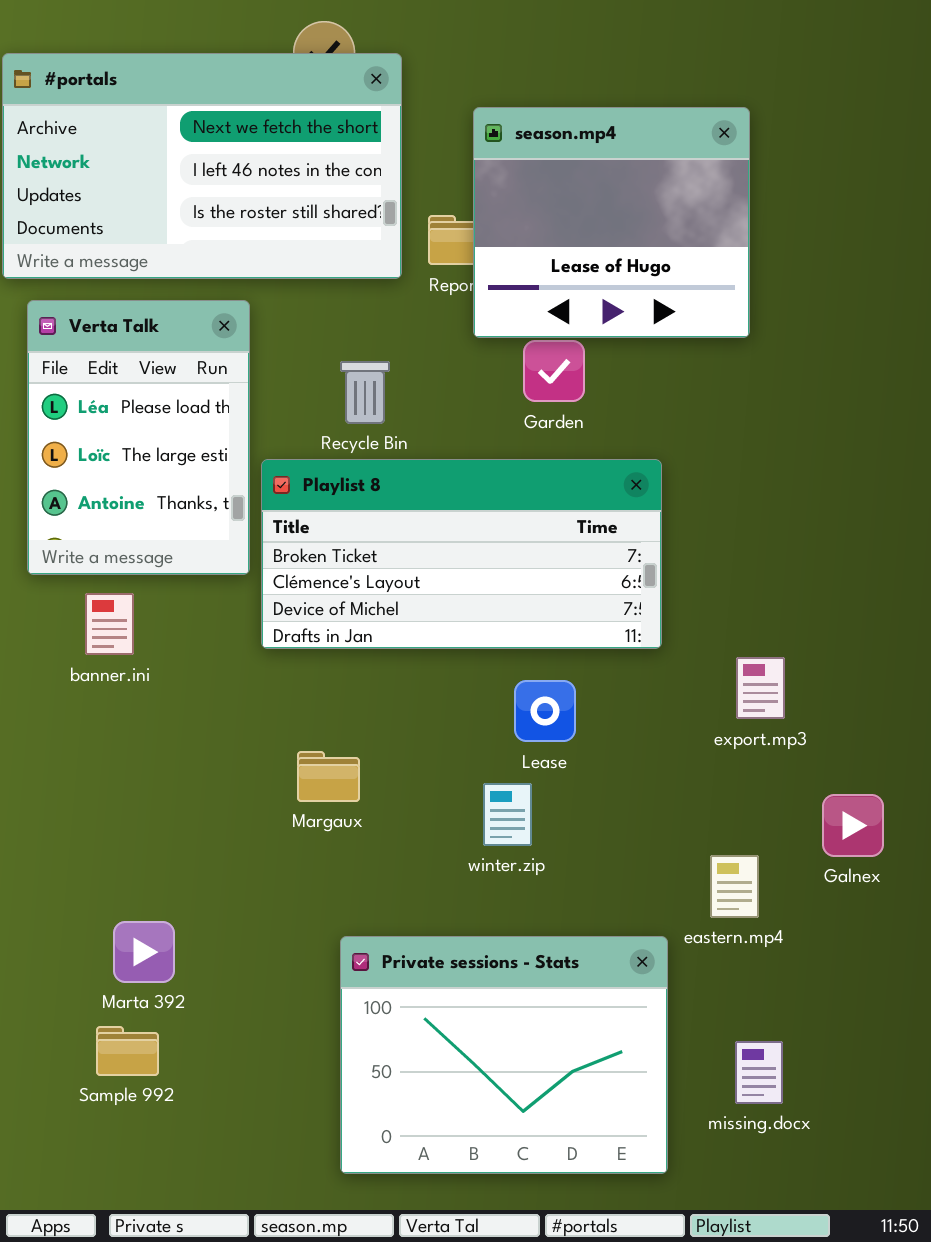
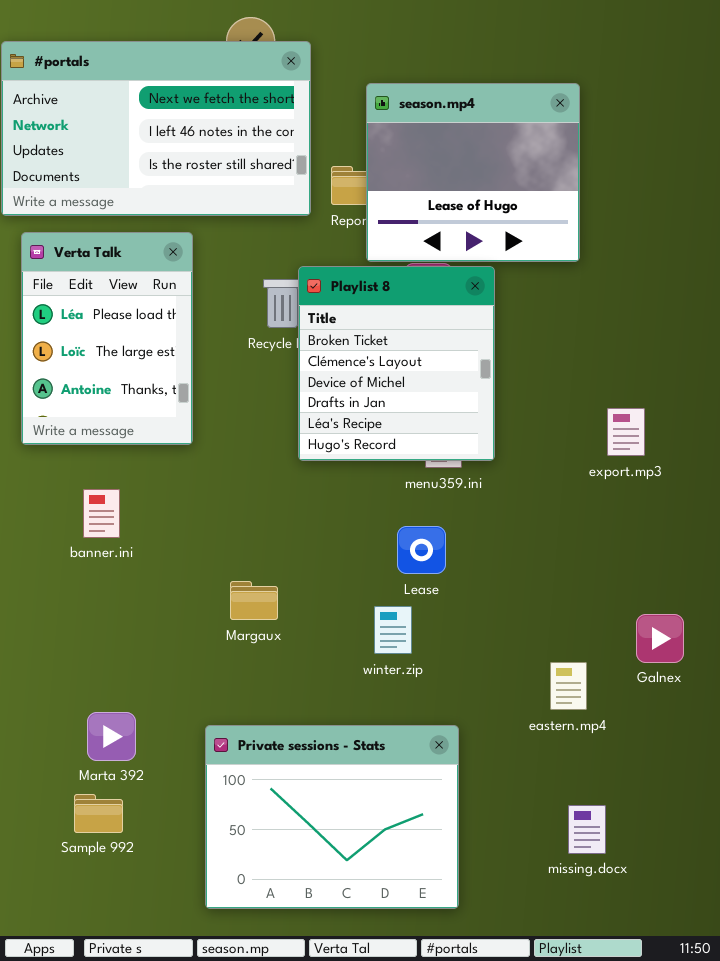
Playlist 8: [261,459,662,649] -> [298,266,495,461], moved, resized
banner.ini: [85,593,134,655] -> [83,489,120,538], moved
export.mp3: [736,657,785,719] -> [607,408,645,456], moved
Private sessions - Stats: [340,936,668,1174] -> [205,725,459,909], moved

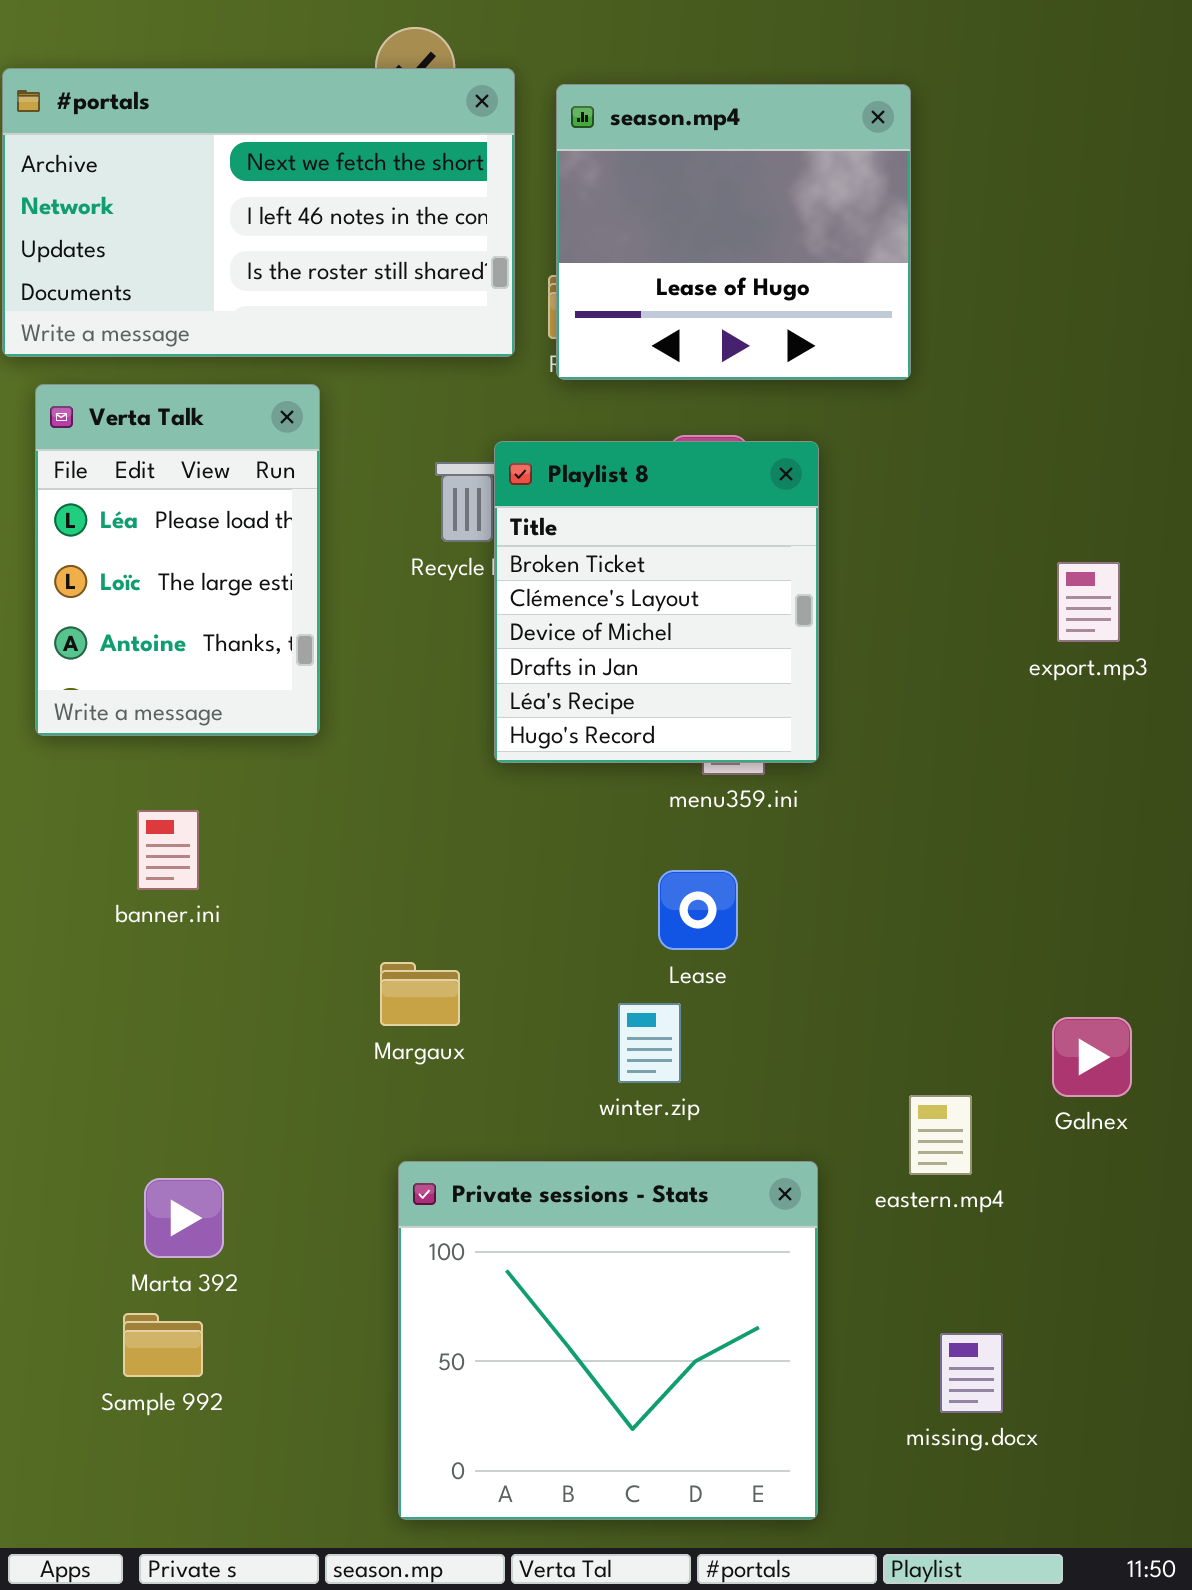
season.mp4: [366,83,580,262] -> [556,84,911,380], moved
export.mp3: [607,408,645,456] -> [1057,562,1120,642], moved
Private sessions - Stats: [205,725,459,909] -> [398,1161,818,1520], moved, resized

